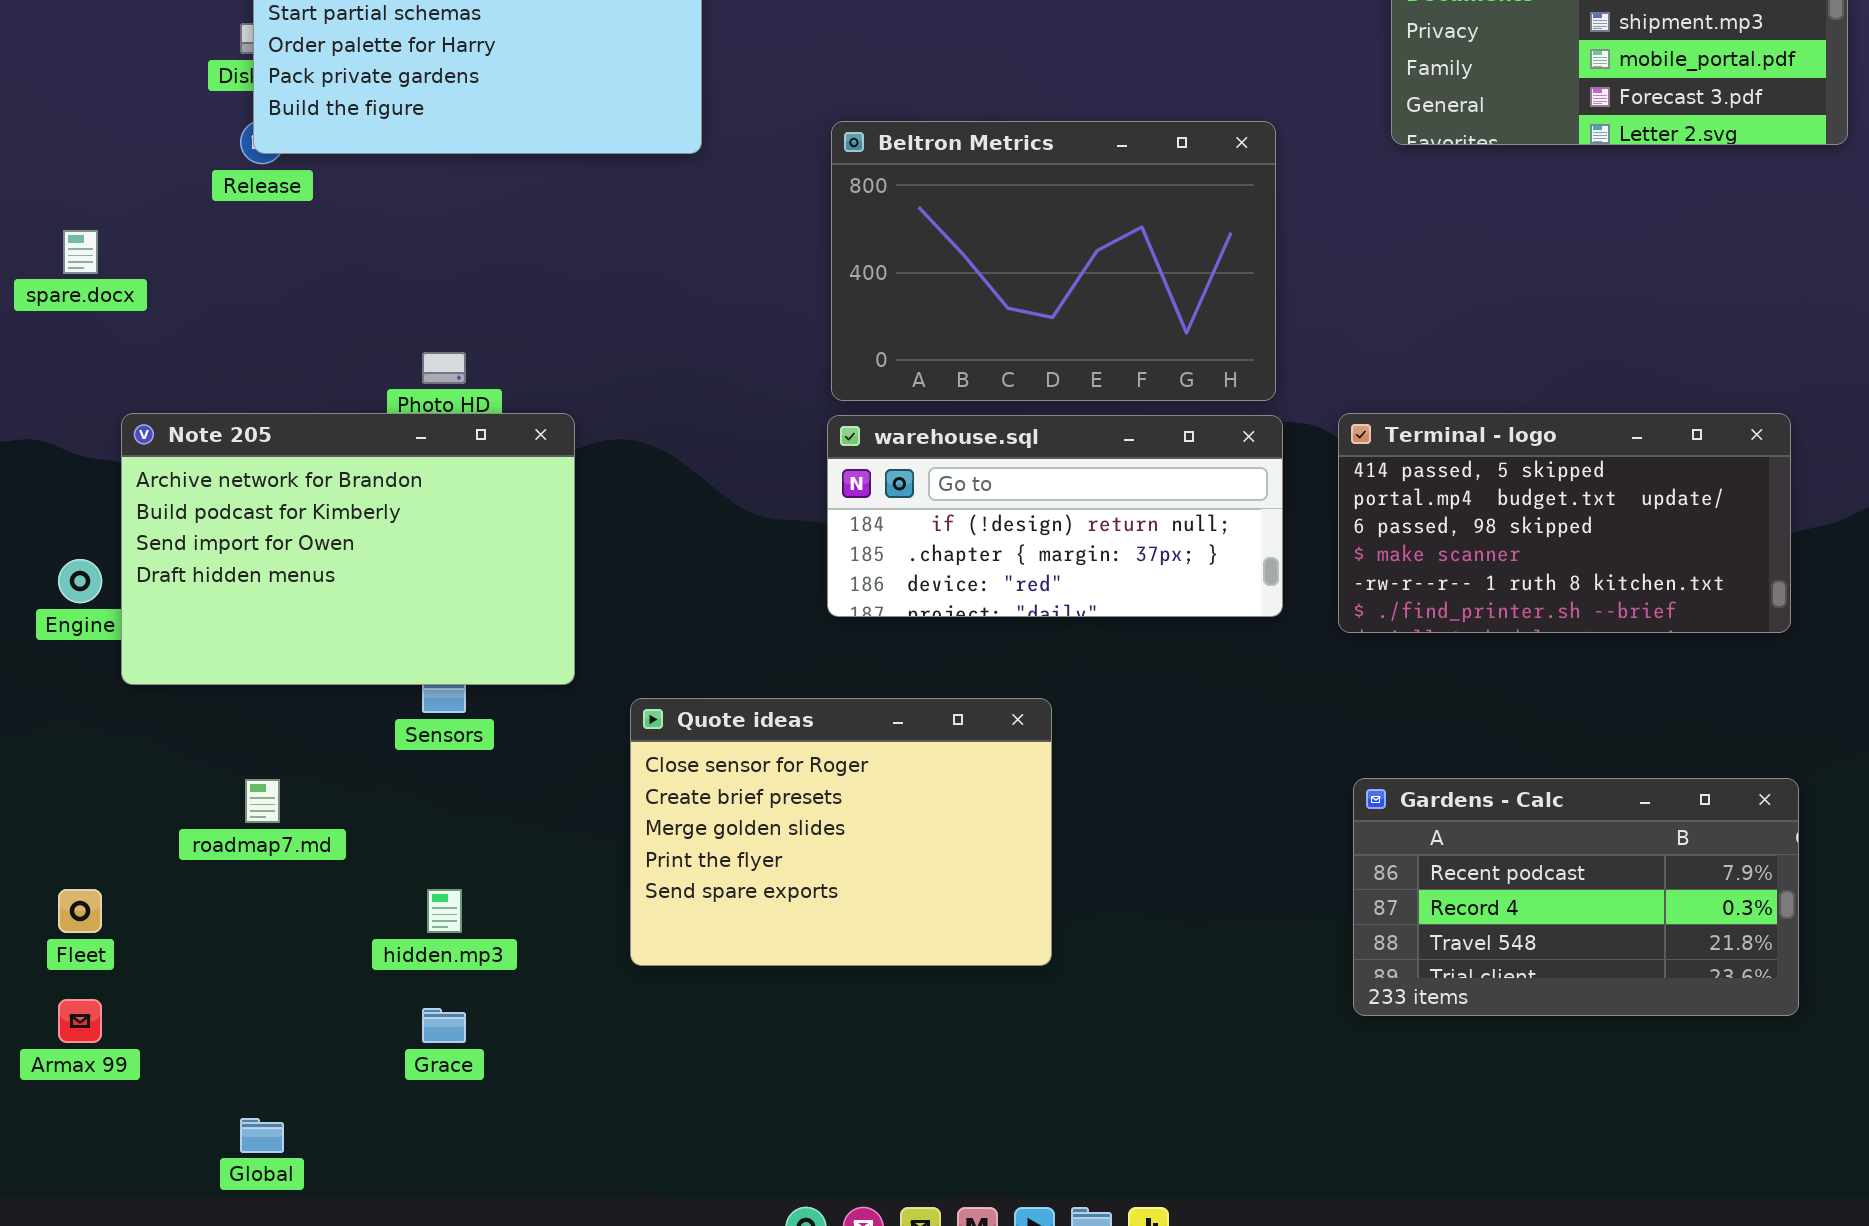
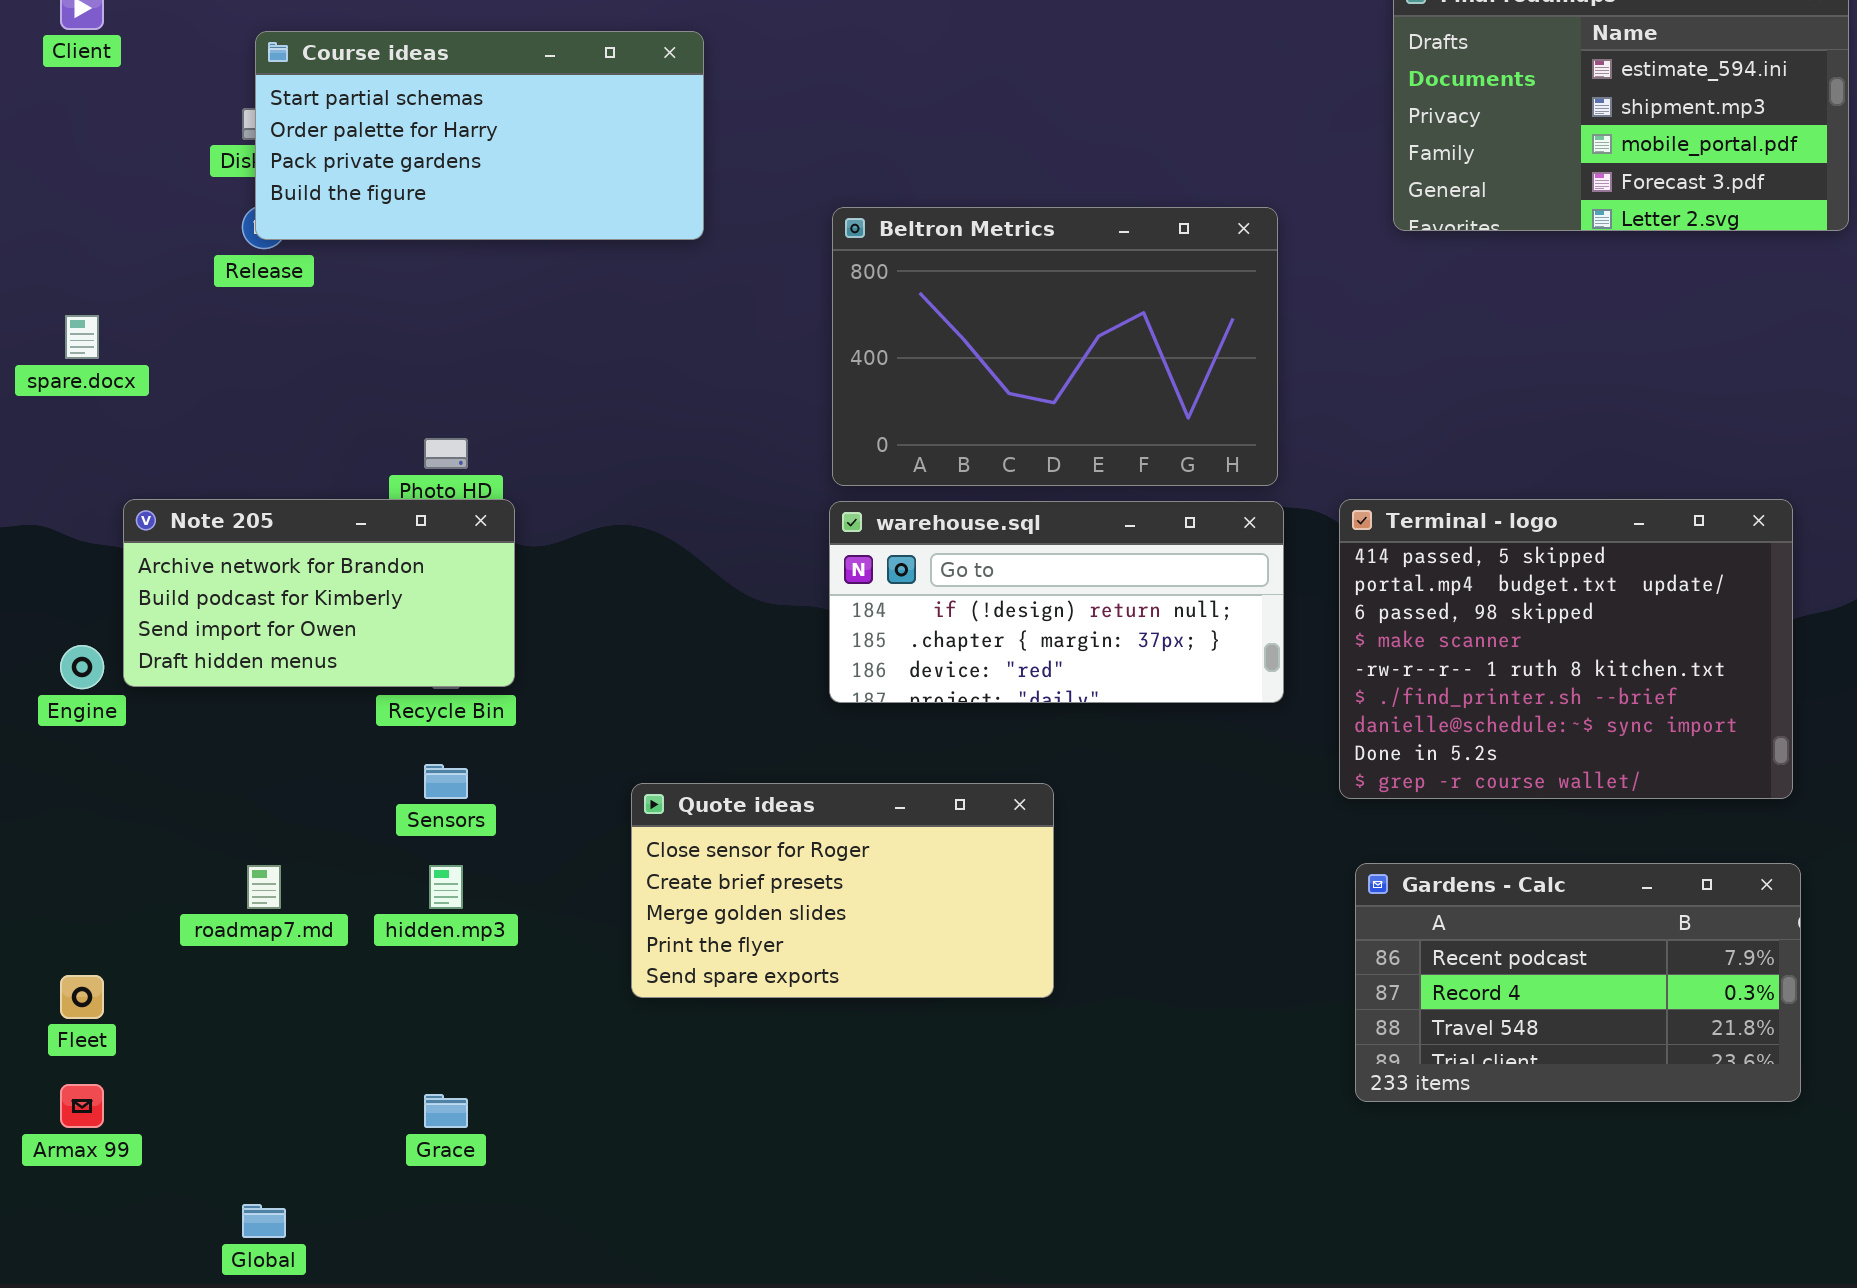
Note 205: [121,413,575,685] -> [123,499,515,687], resized
Terminal - logo: [1338,413,1791,633] -> [1339,499,1793,799], resized
Quote ideas: [630,698,1052,966] -> [631,783,1054,998], resized
hidden.mp3: [427,889,462,933] -> [429,865,463,909], moved

